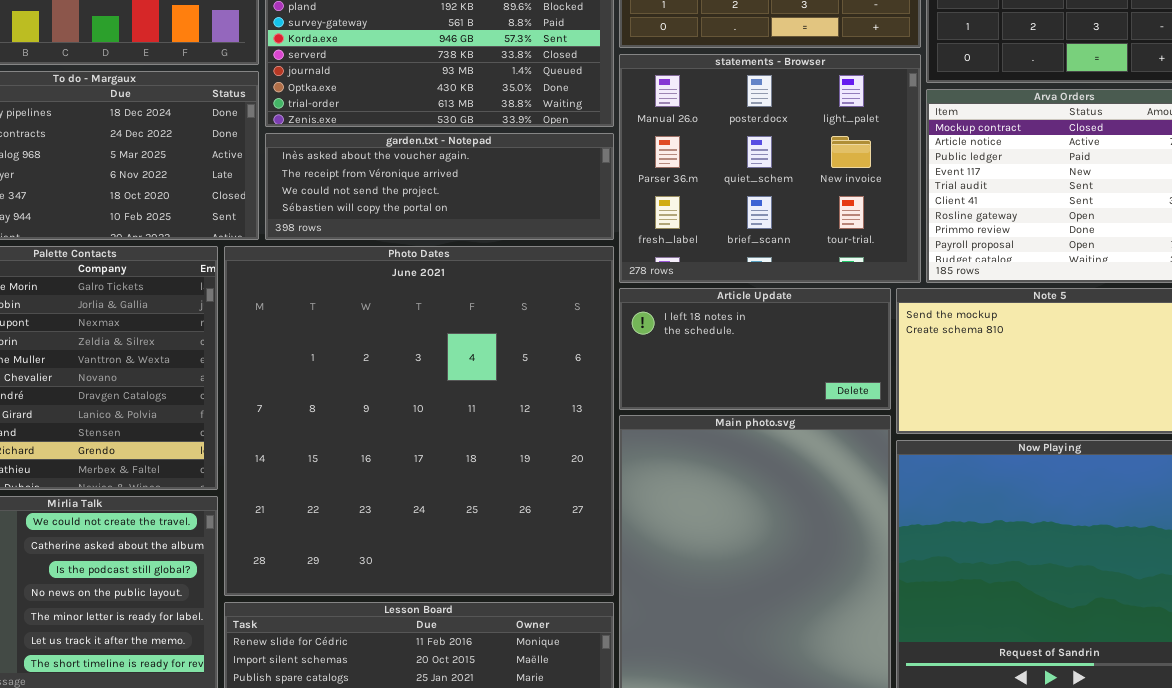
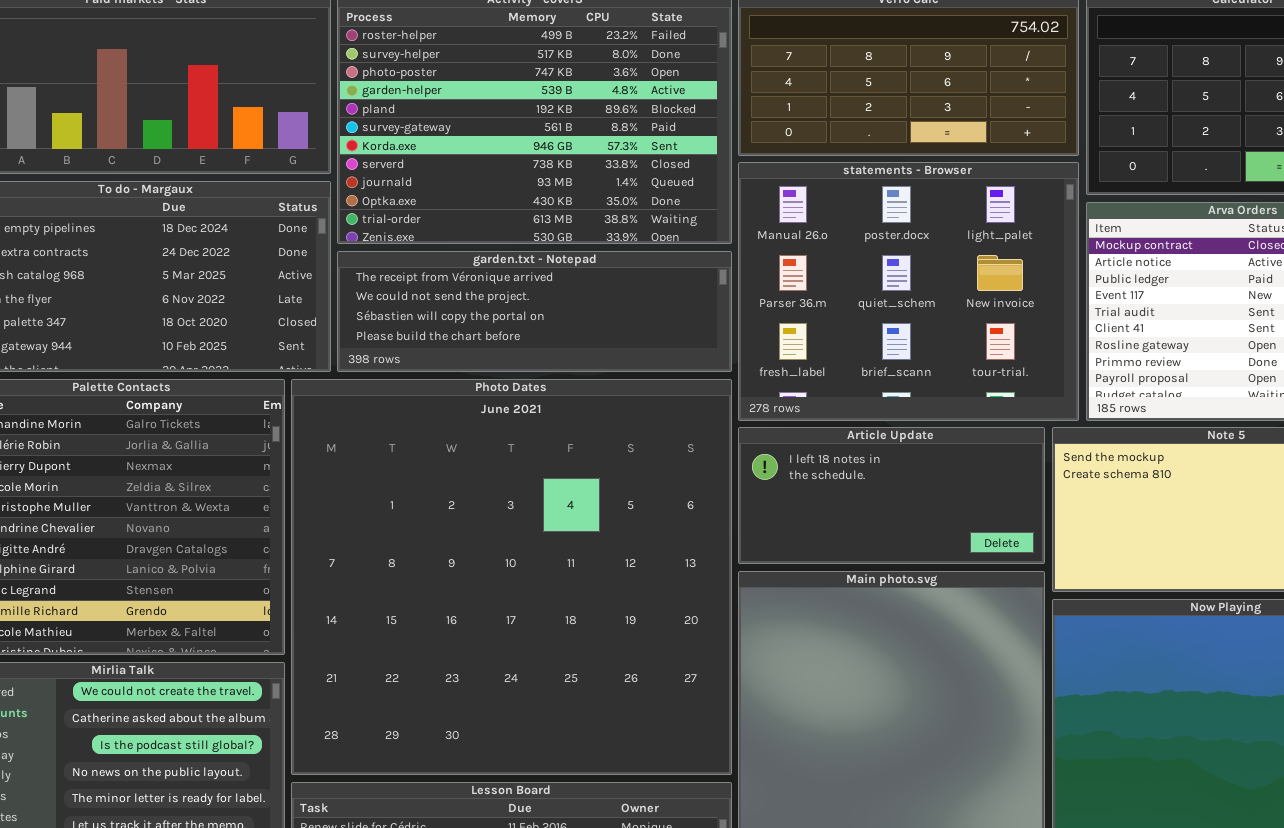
garden.txt - Notepad: [265,133,614,240] -> [337,251,732,372], scrolled down 1 row

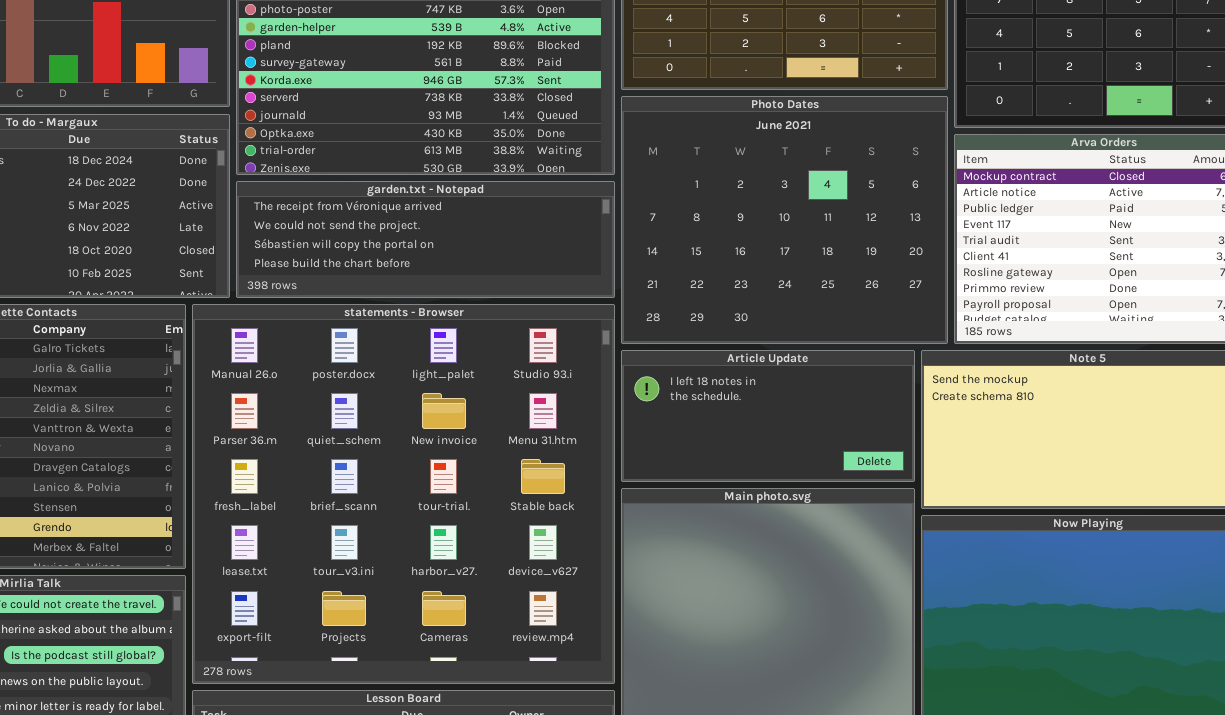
statements - Browser: [738,162,1079,421] -> [192,304,615,684], moved, resized
Photo Dates: [291,379,732,775] -> [621,96,948,344], moved, resized

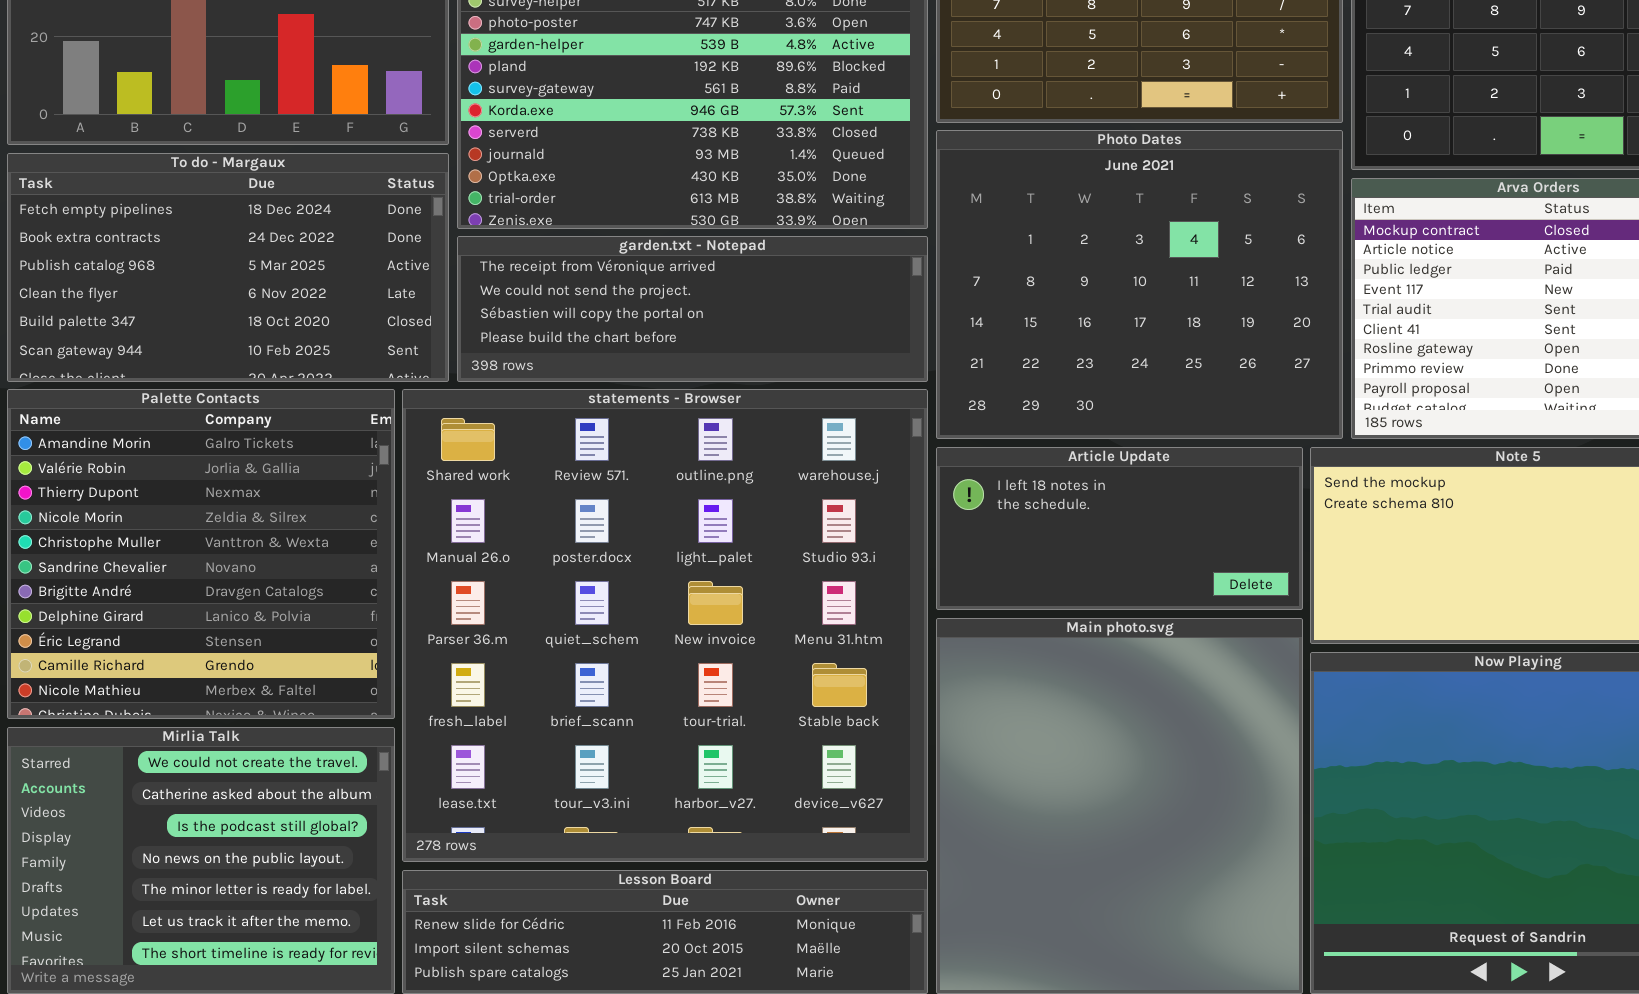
statements - Browser: [192,304,615,684] -> [402,389,928,862], scrolled up 1 row

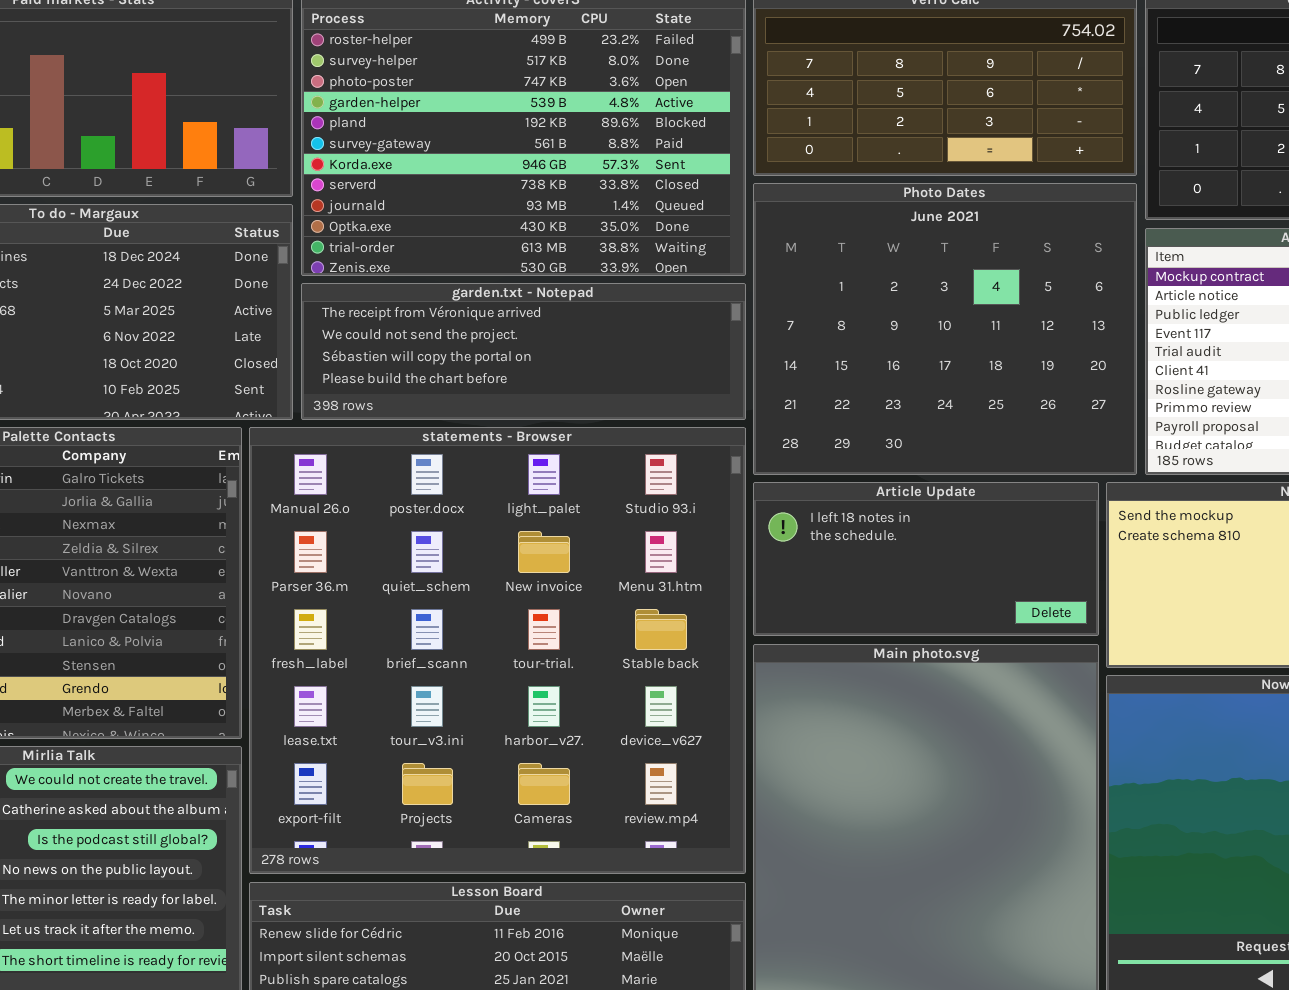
statements - Browser: [402,389,928,862] -> [249,427,746,874], scrolled down 1 row

